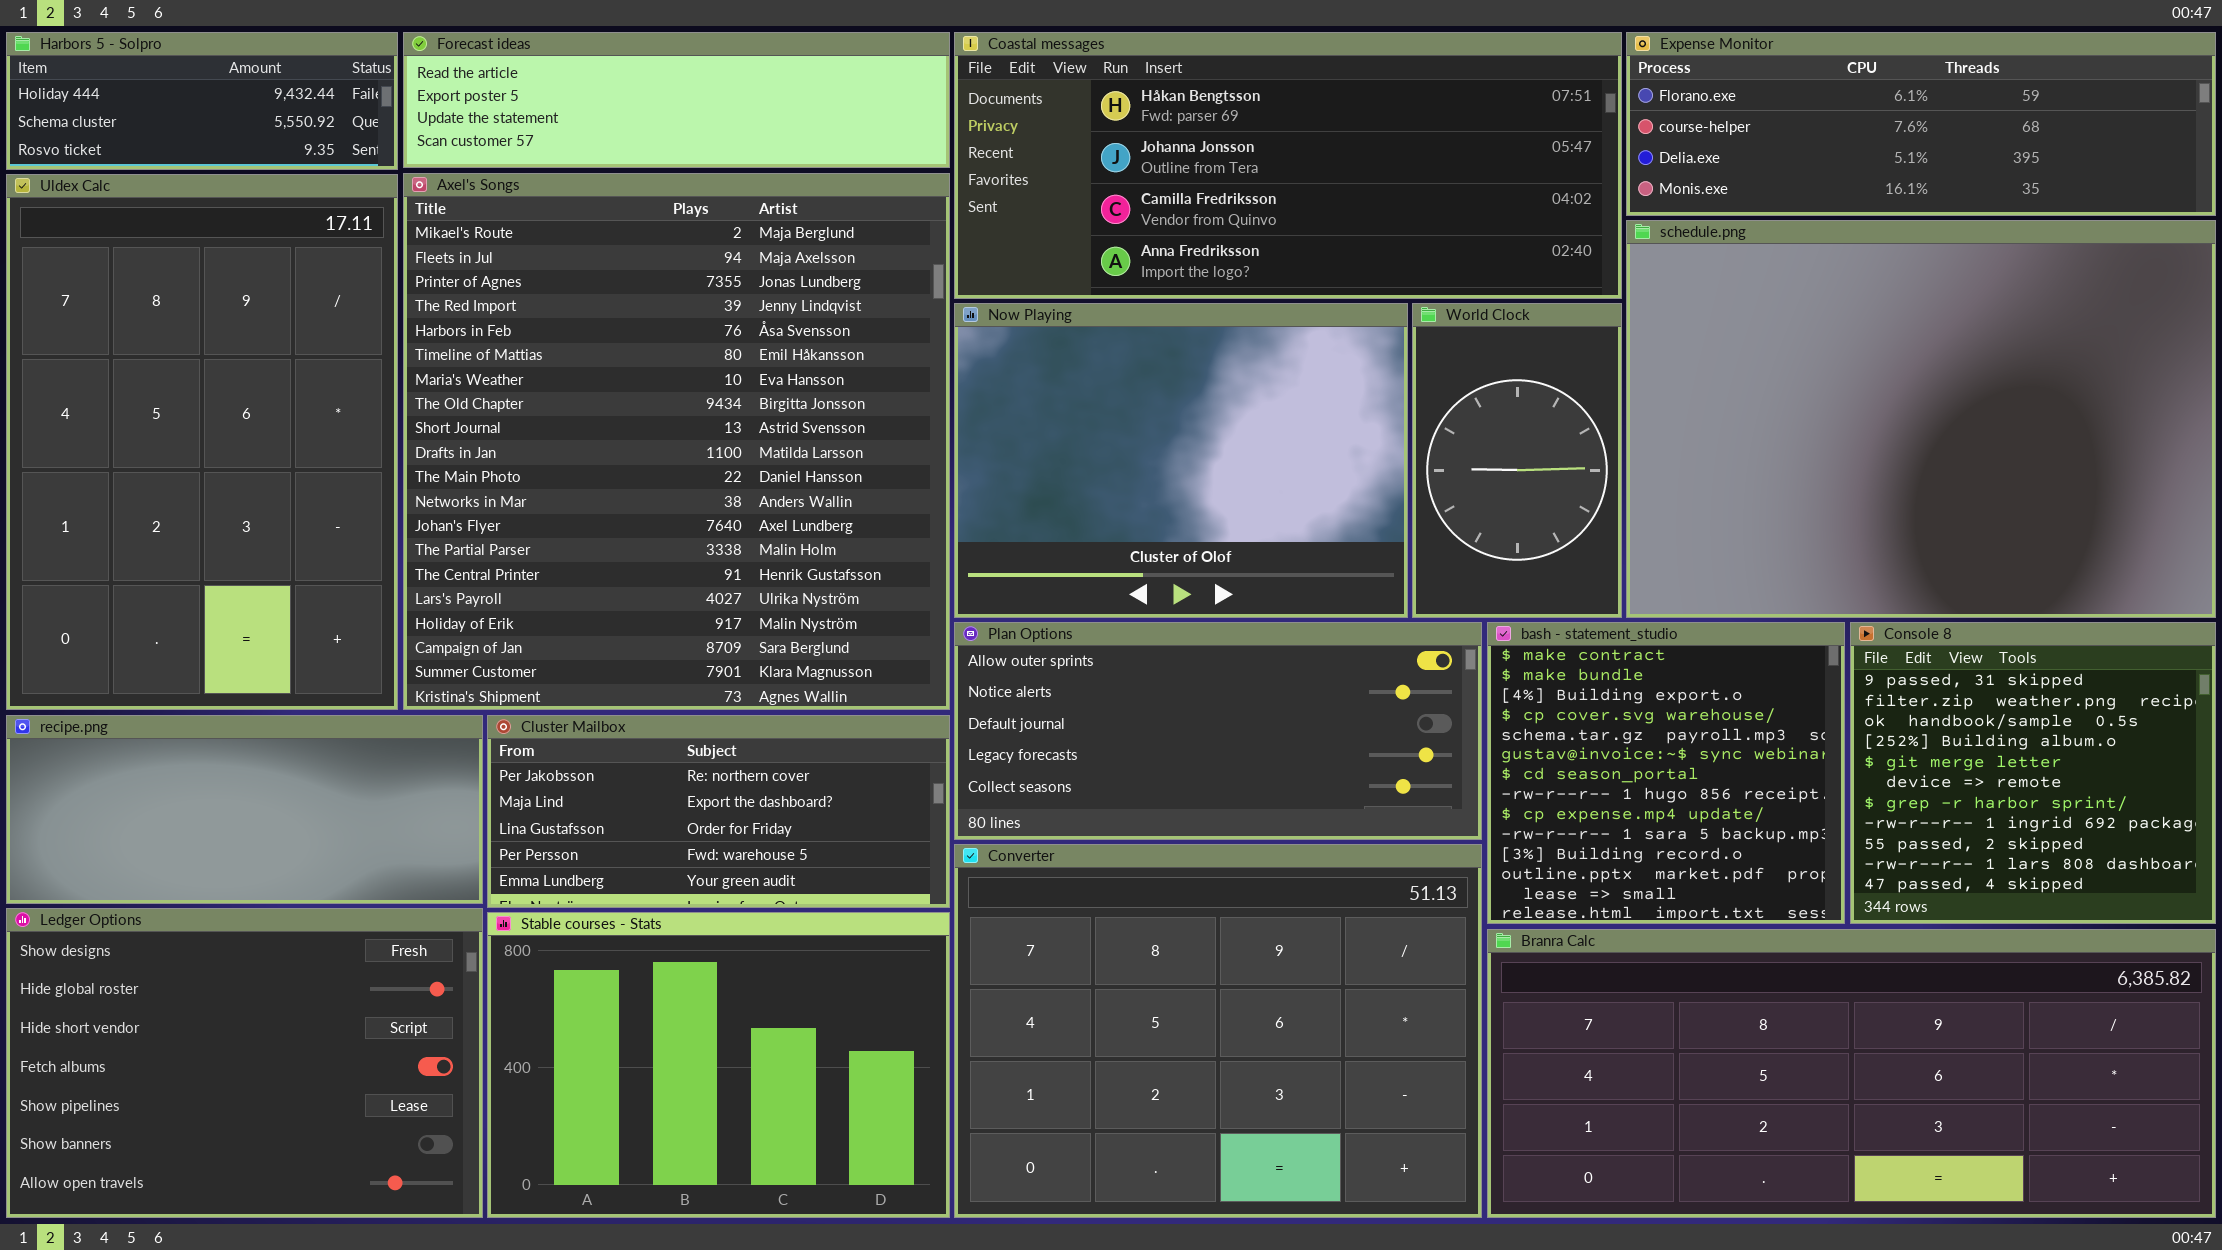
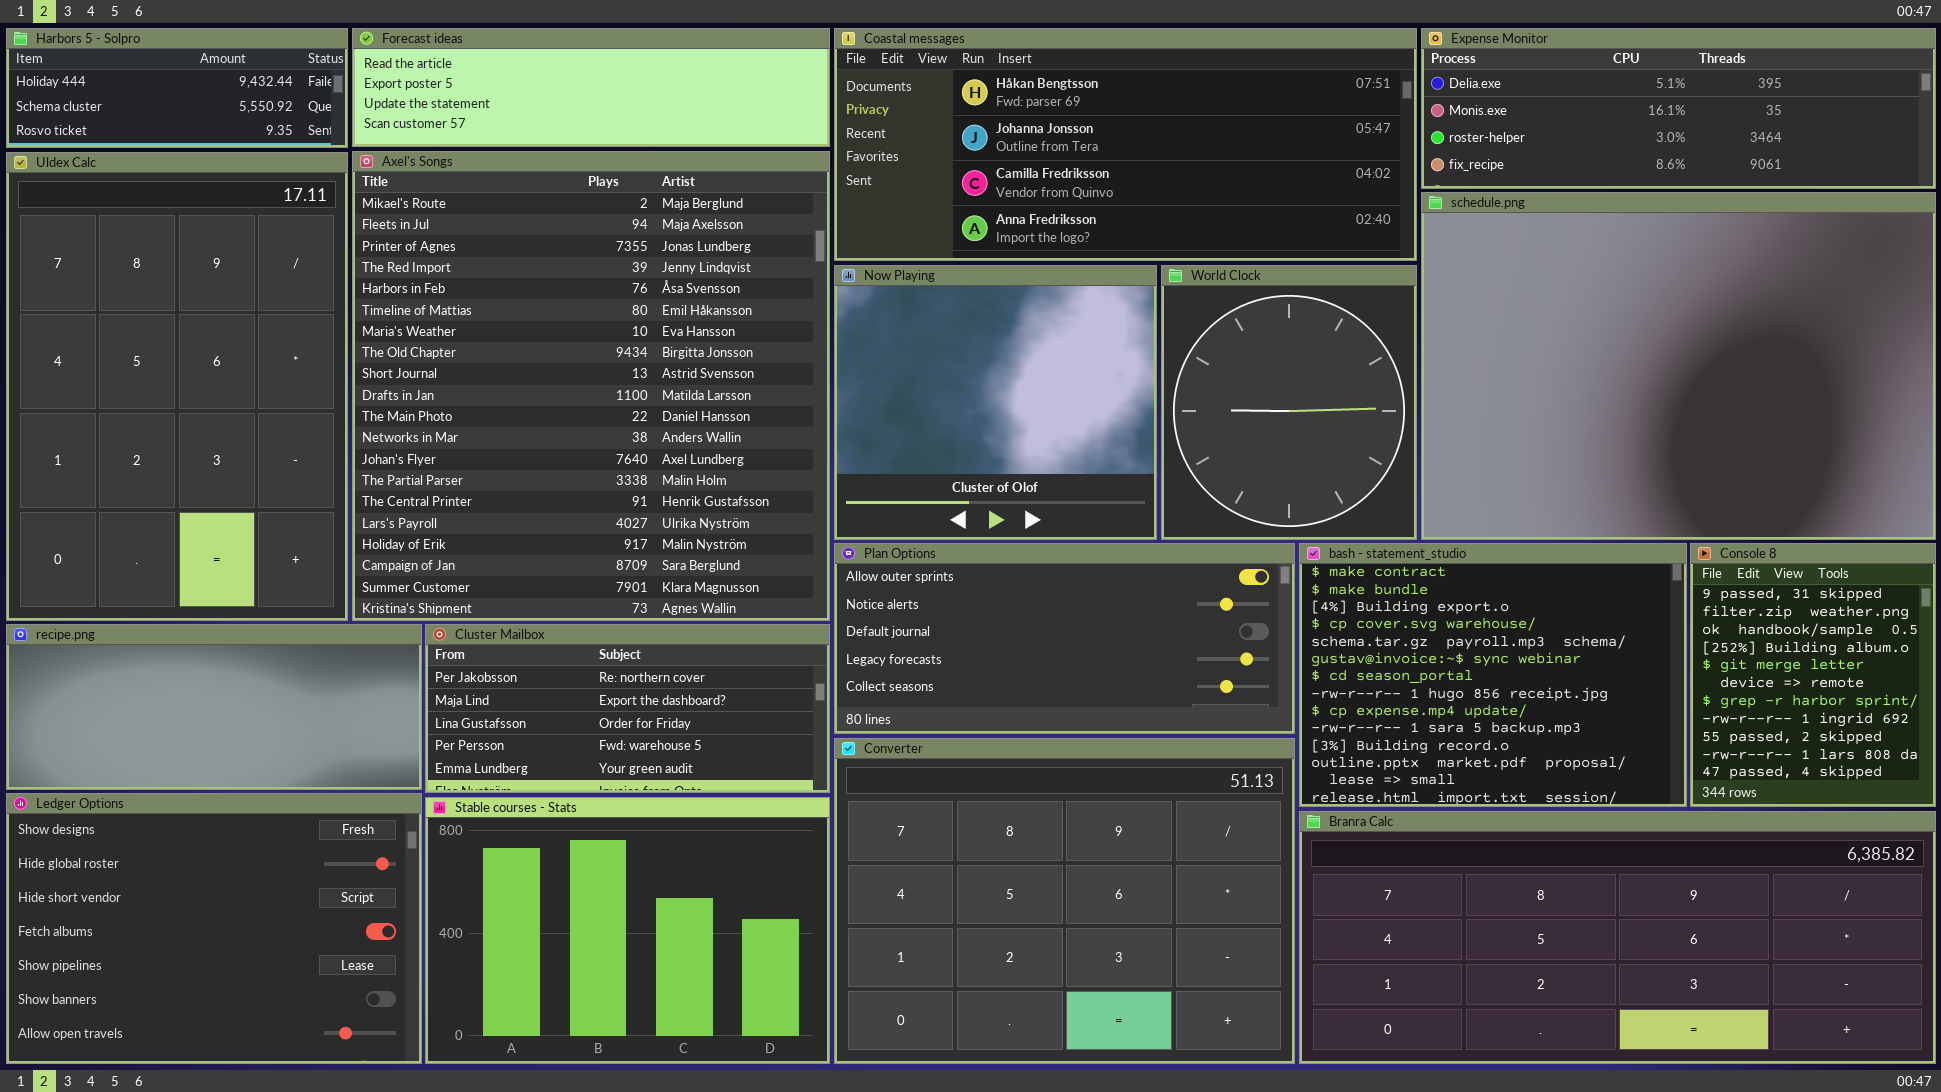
Expense Monitor: [1626,32,2216,216] -> [1421,28,1936,189], scrolled down 2 rows
Now Playing: [954,303,1408,618] -> [834,265,1157,540], resized
World Clock: [1412,303,1622,618] -> [1161,265,1417,540], resized
bash - statement_studio: [1487,622,1845,924] -> [1299,543,1687,807], resized
Console 8: [1850,622,2216,924] -> [1690,543,1936,807], resized

